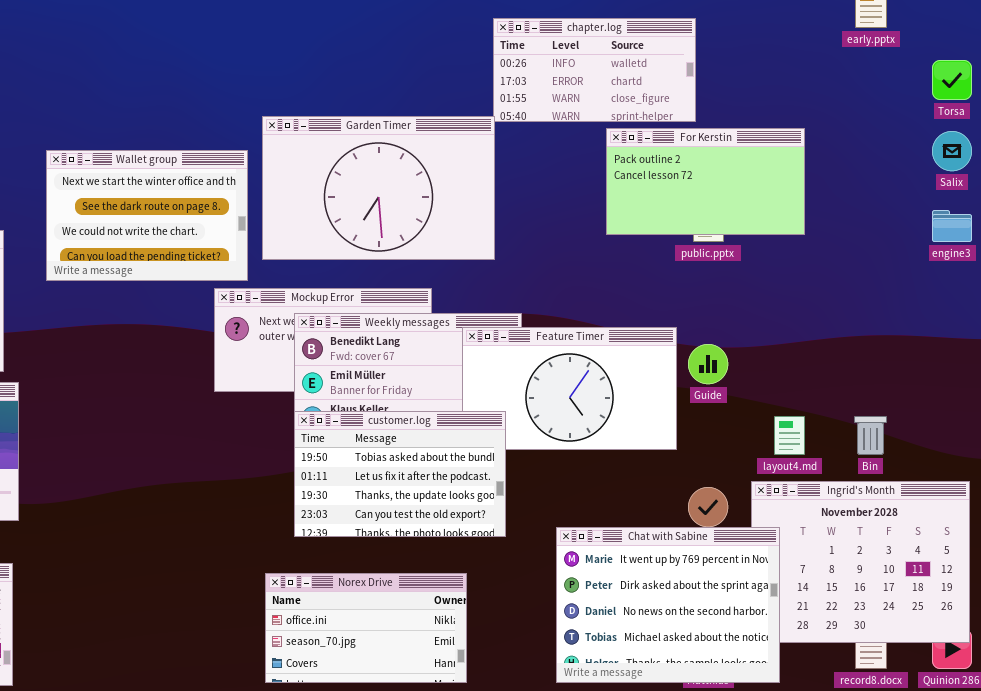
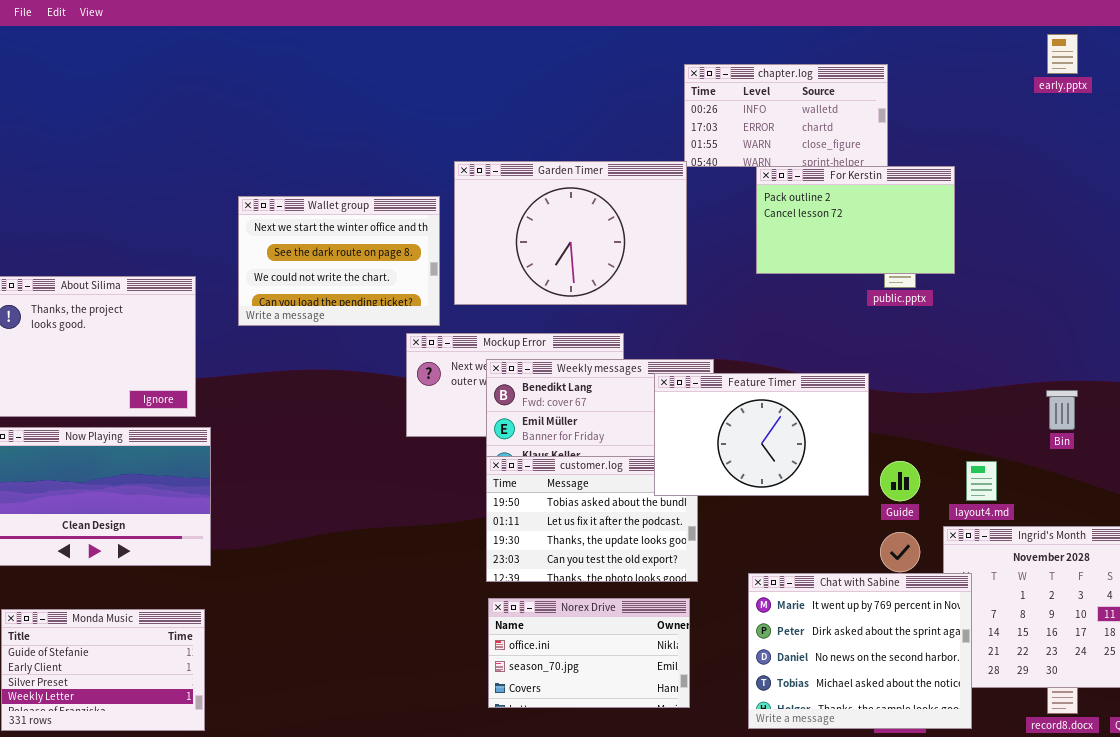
For Kerstin: [606,128,805,235] -> [756,166,955,274], moved
Feature Timer: [462,327,677,450] -> [654,373,869,496], raised
Guide: [688,344,728,384] -> [880,461,920,501], moved
Bin: [854,416,887,455] -> [1046,390,1078,430], moved
Norex Drive: [265,573,467,683] -> [488,598,690,708], moved

